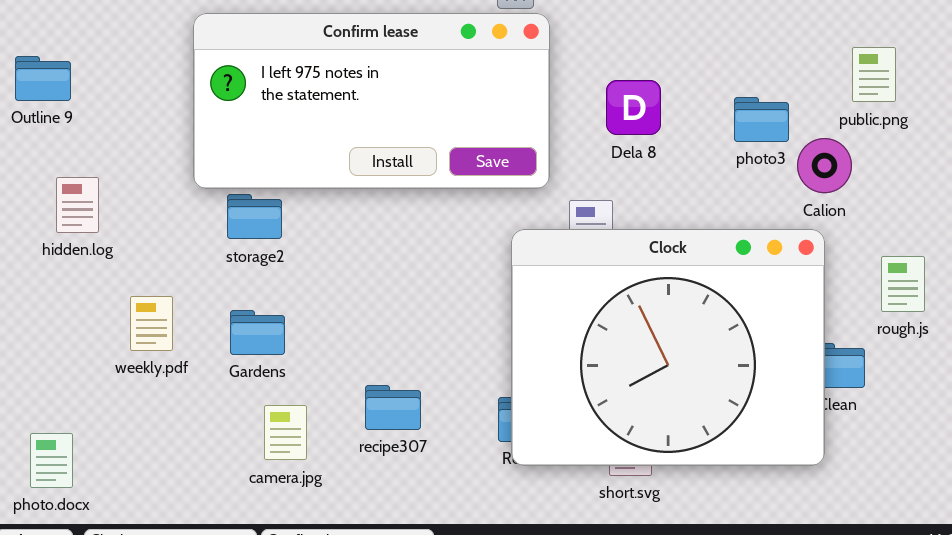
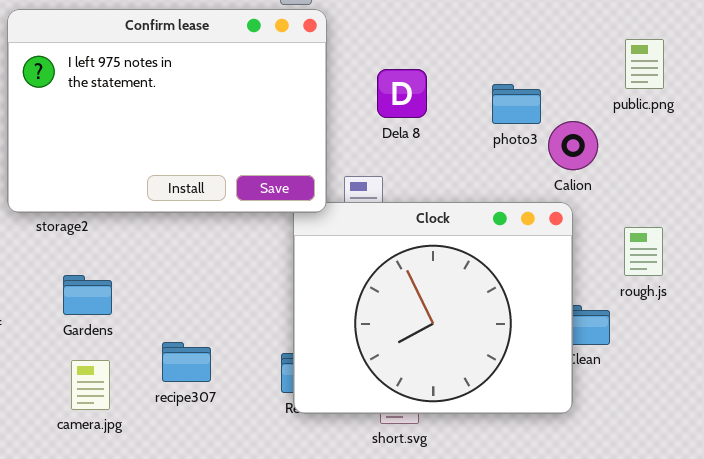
Confirm lease: [193,13,550,189] -> [7,9,327,213], resized
public.png: [852,47,896,102] -> [625,39,664,89], moved
Gardens: [230,310,285,355] -> [63,275,112,315], moved

